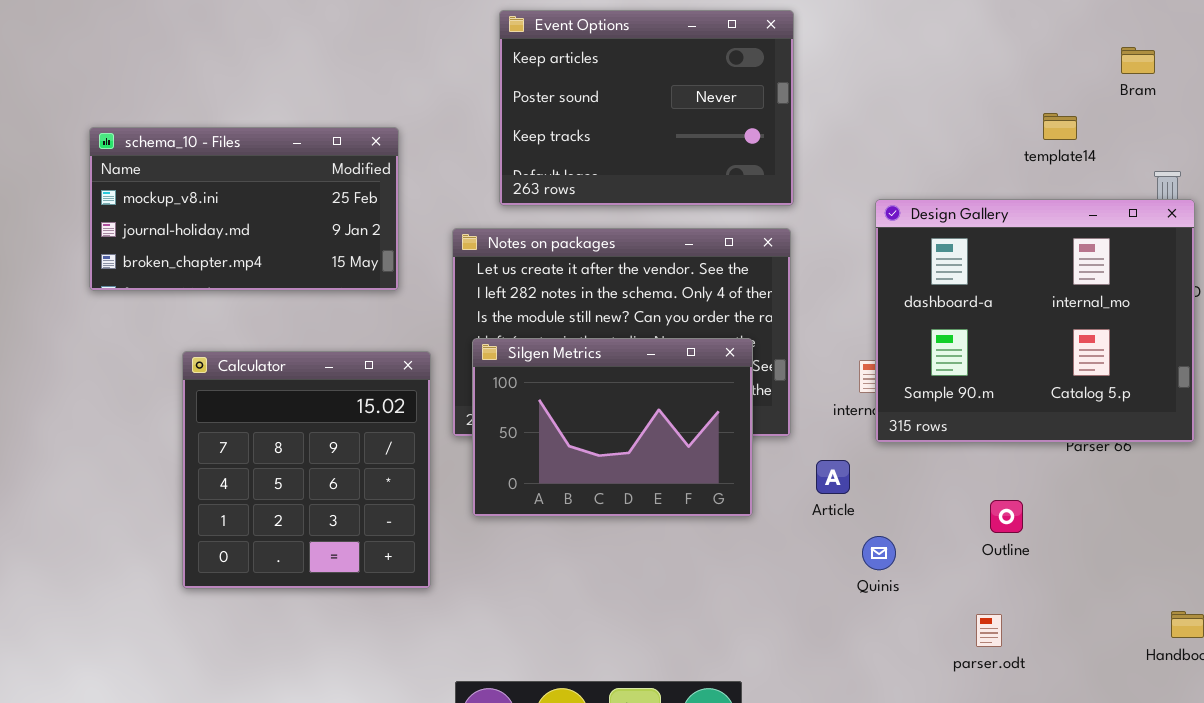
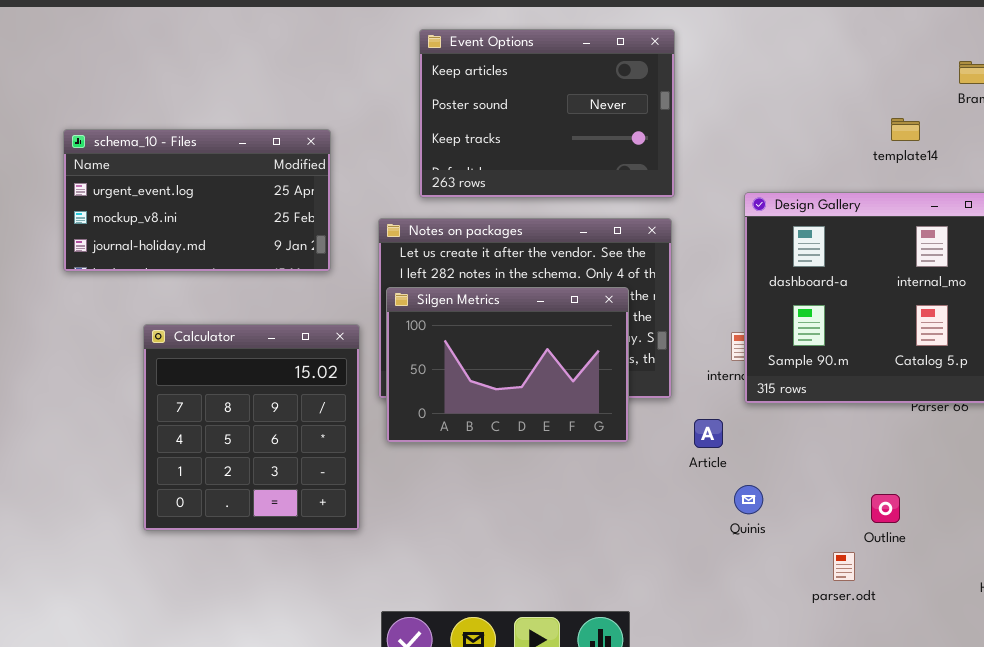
schema_10 - Files: [89,127,399,291] -> [63,129,331,272], scrolled up 1 row
Silgen Metrics: [472,338,753,517] -> [386,287,629,443], moved
Outline: [990,500,1023,533] -> [871,494,900,523], moved

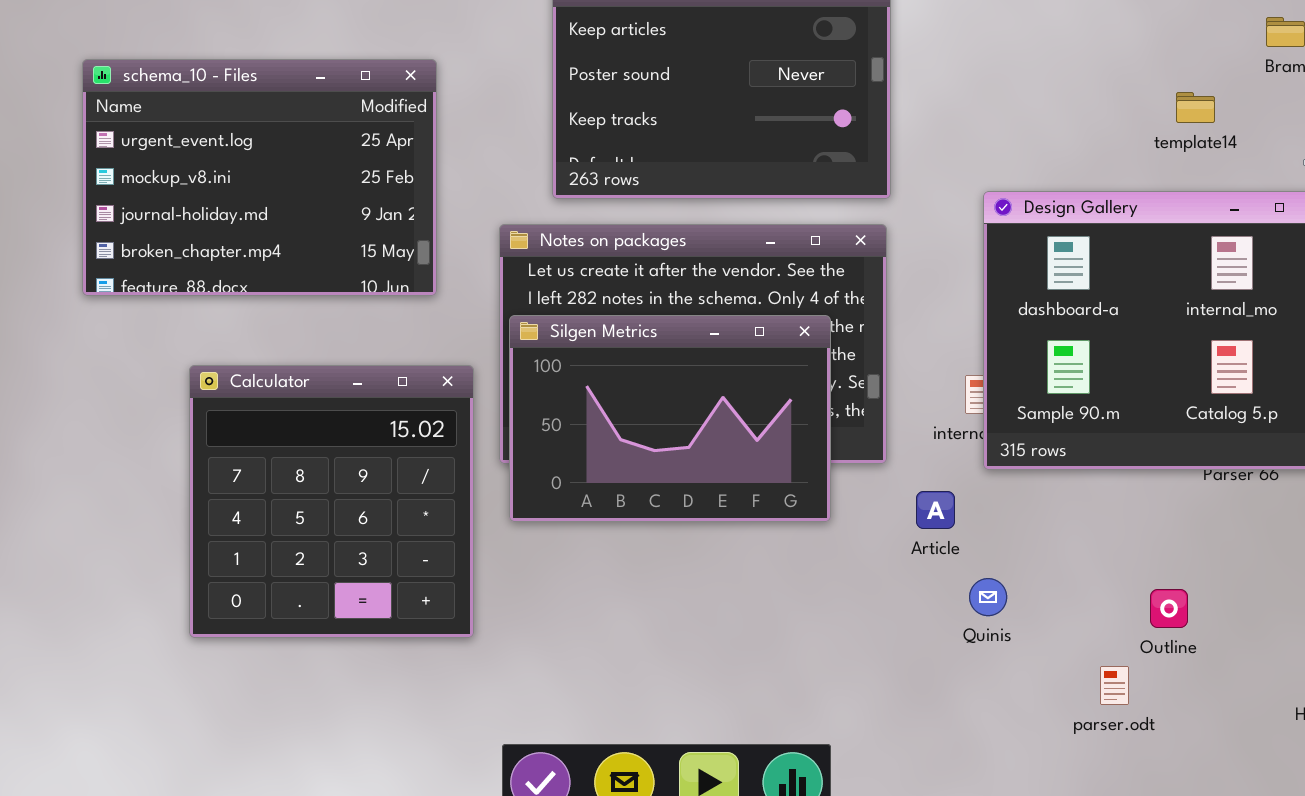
schema_10 - Files: [63,129,331,272] -> [82,59,437,296], resized

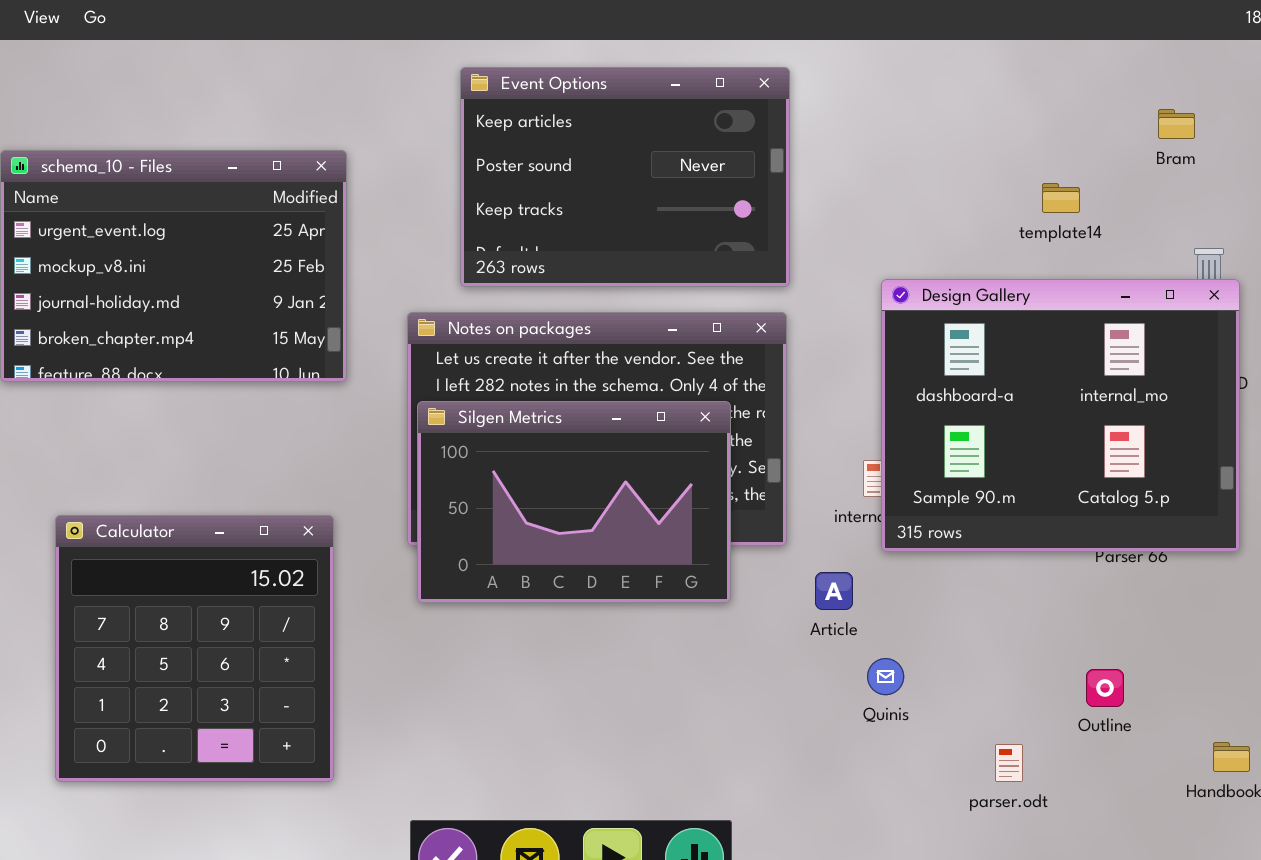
template14: [1176,92,1215,123] -> [1042,183,1080,213], moved
Calculator: [189,365,474,638] -> [55,515,334,782], moved
Outline: [1150,589,1188,628] -> [1086,669,1124,707], moved

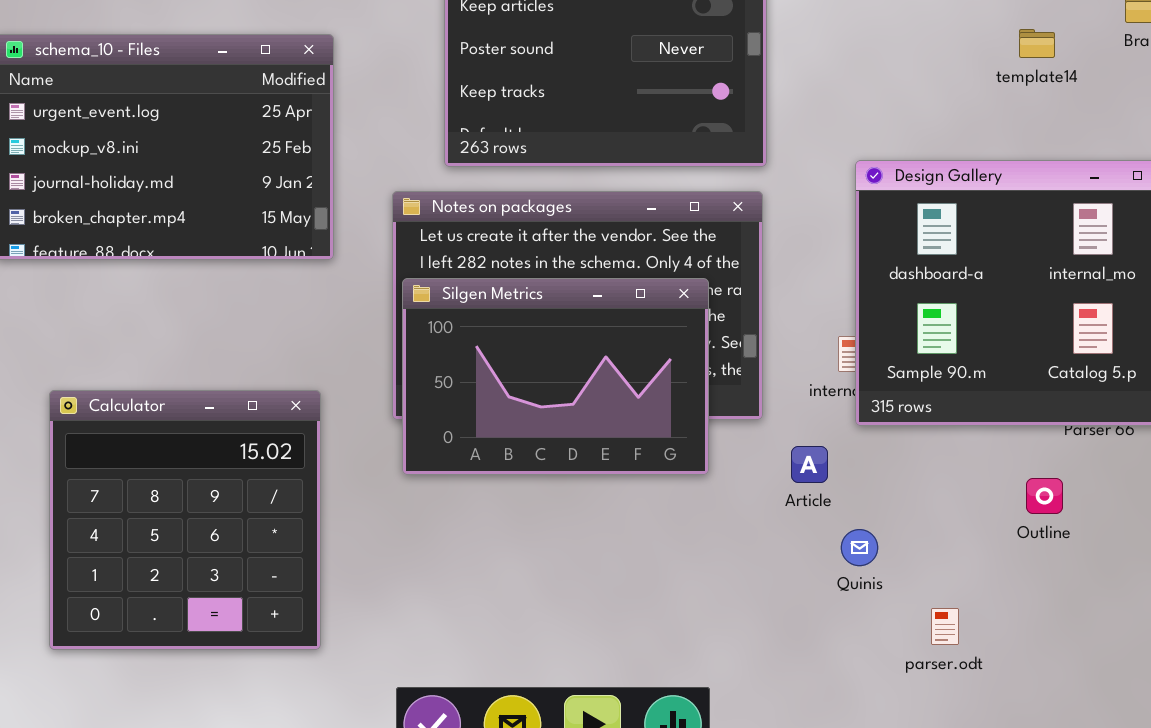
template14: [1042,183,1080,213] -> [1019,29,1055,58], moved
Outline: [1086,669,1124,707] -> [1026,478,1063,514], moved
parser.odt: [995,744,1023,782] -> [931,608,959,645], moved

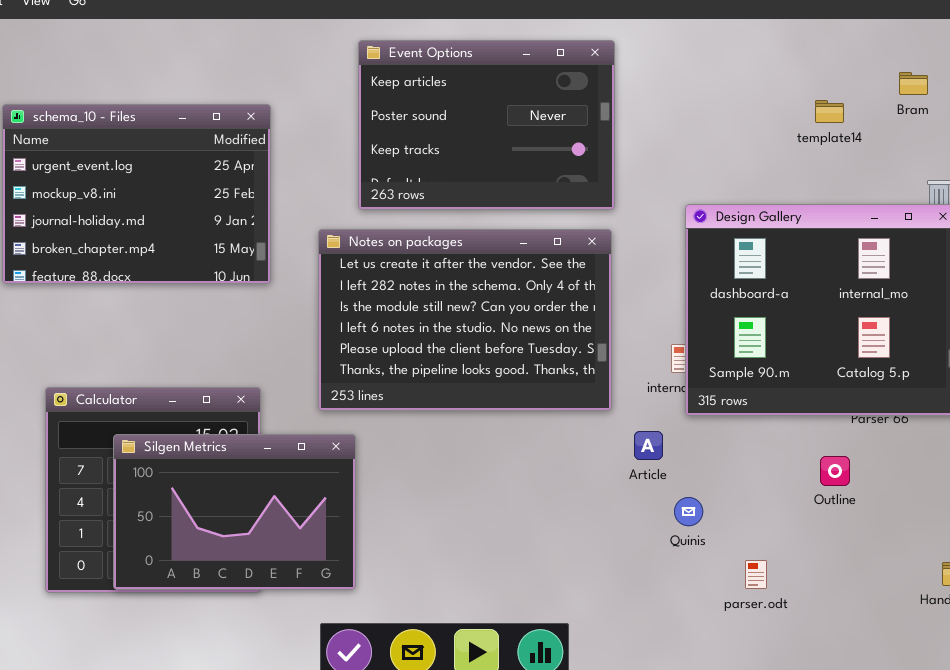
Silgen Metrics: [402,278,709,475] -> [113,434,356,590], moved

